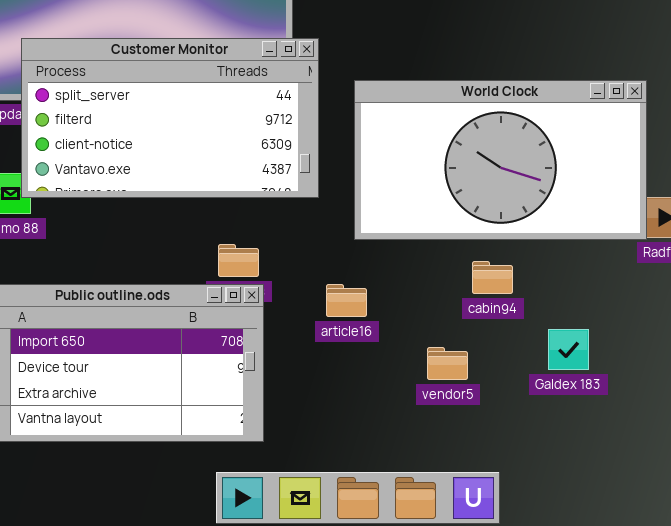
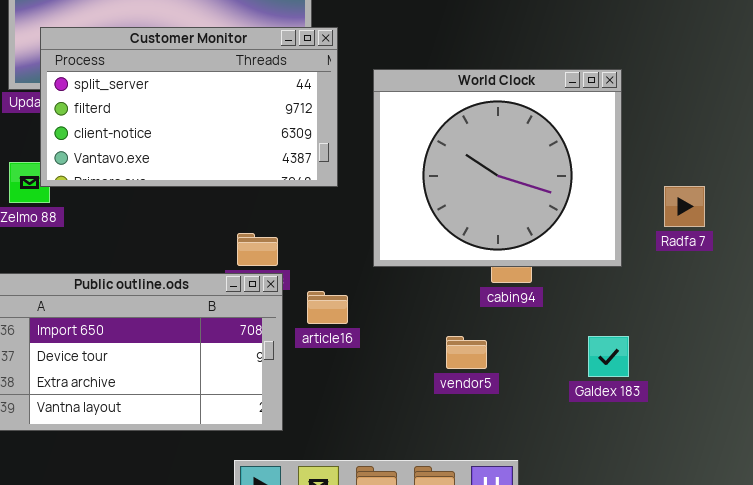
World Clock: [354,80,647,240] -> [373,69,622,267], resized
article16: [326,284,367,317] -> [307,291,348,324], moved
Galdex 183: [548,329,589,370] -> [588,336,629,377], moved

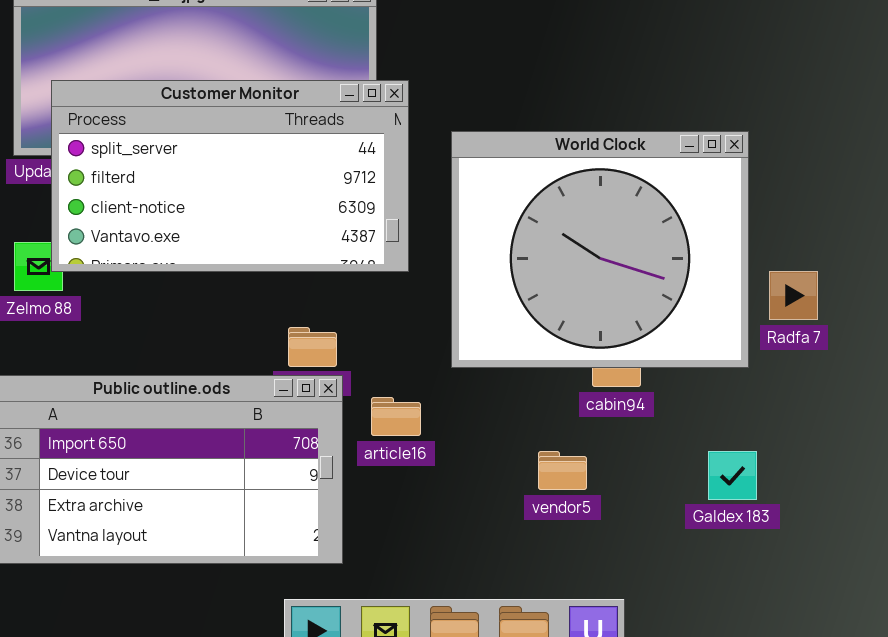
Radfa 7: [664,186,705,227] -> [769,271,818,320], moved

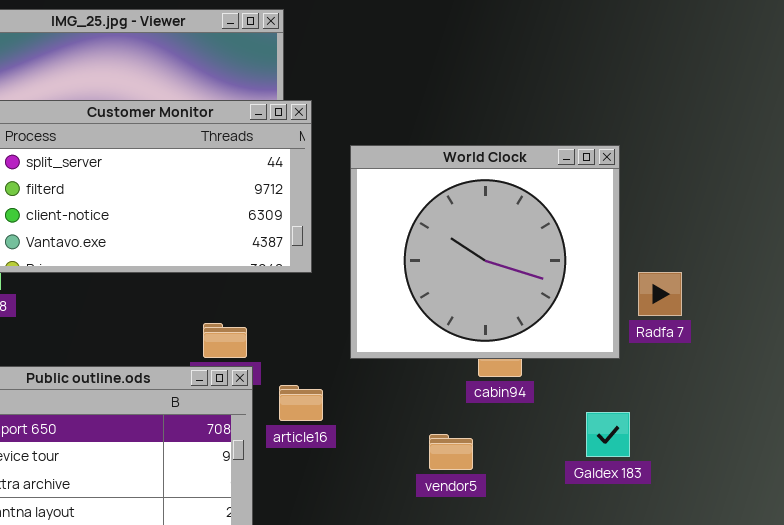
Galdex 183: [708,451,757,500] -> [586,412,630,457], moved

